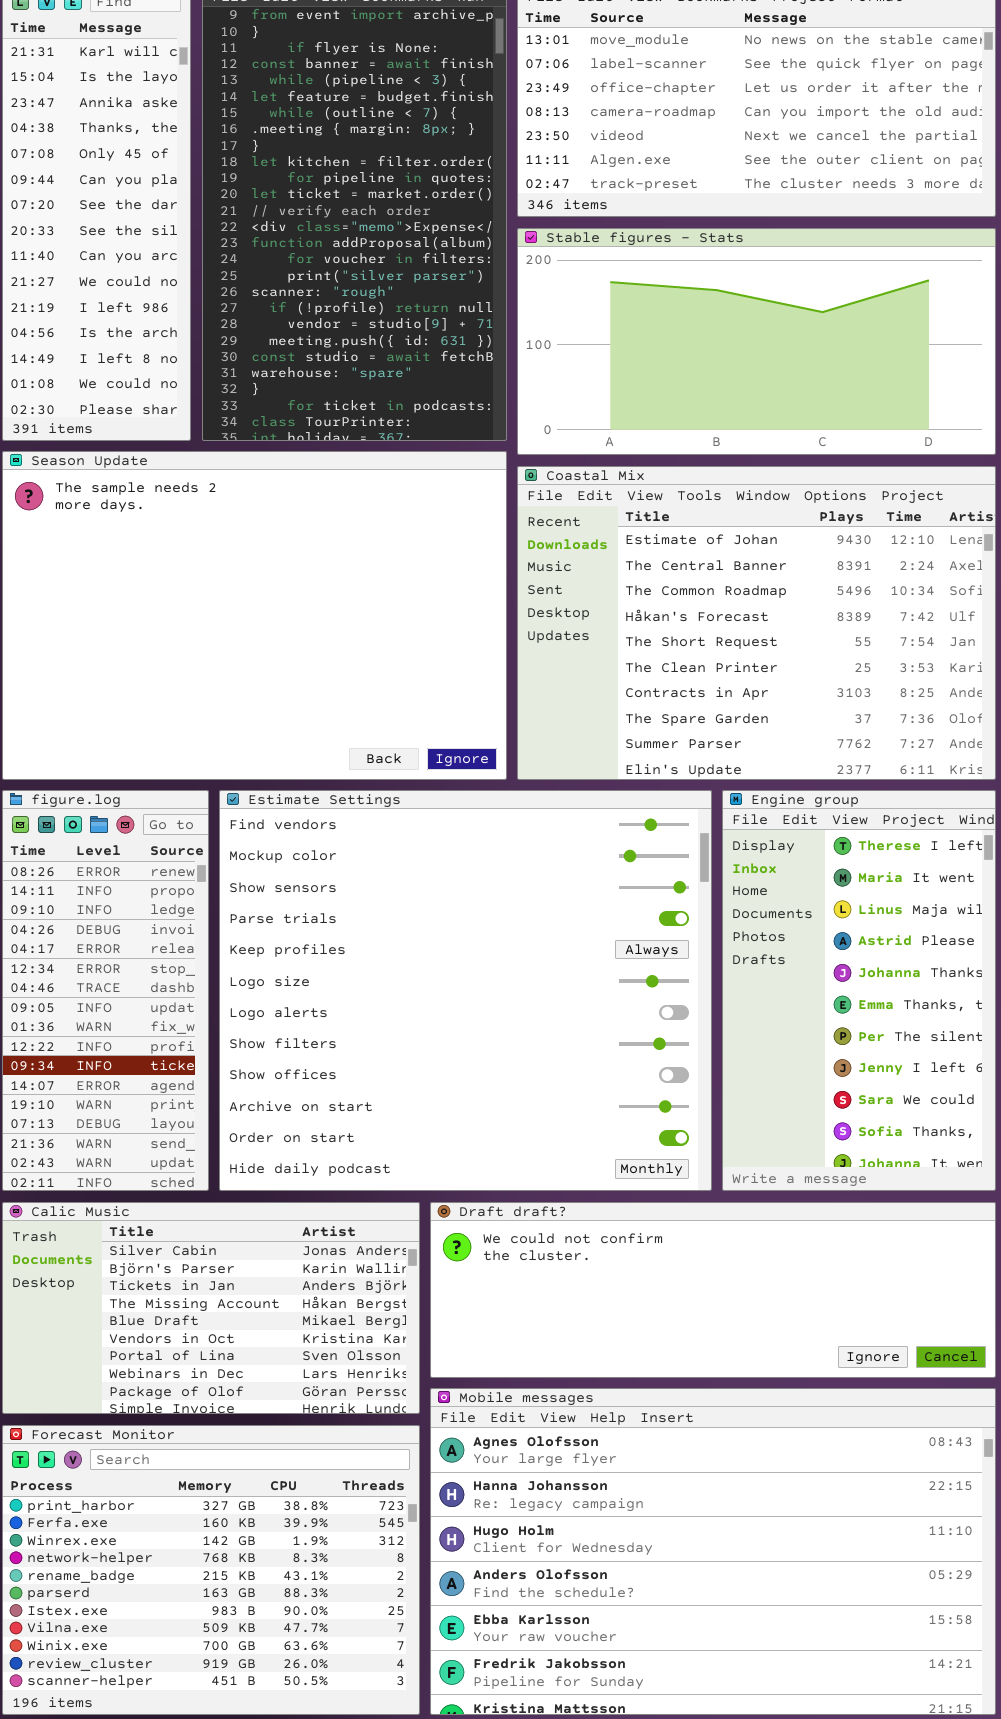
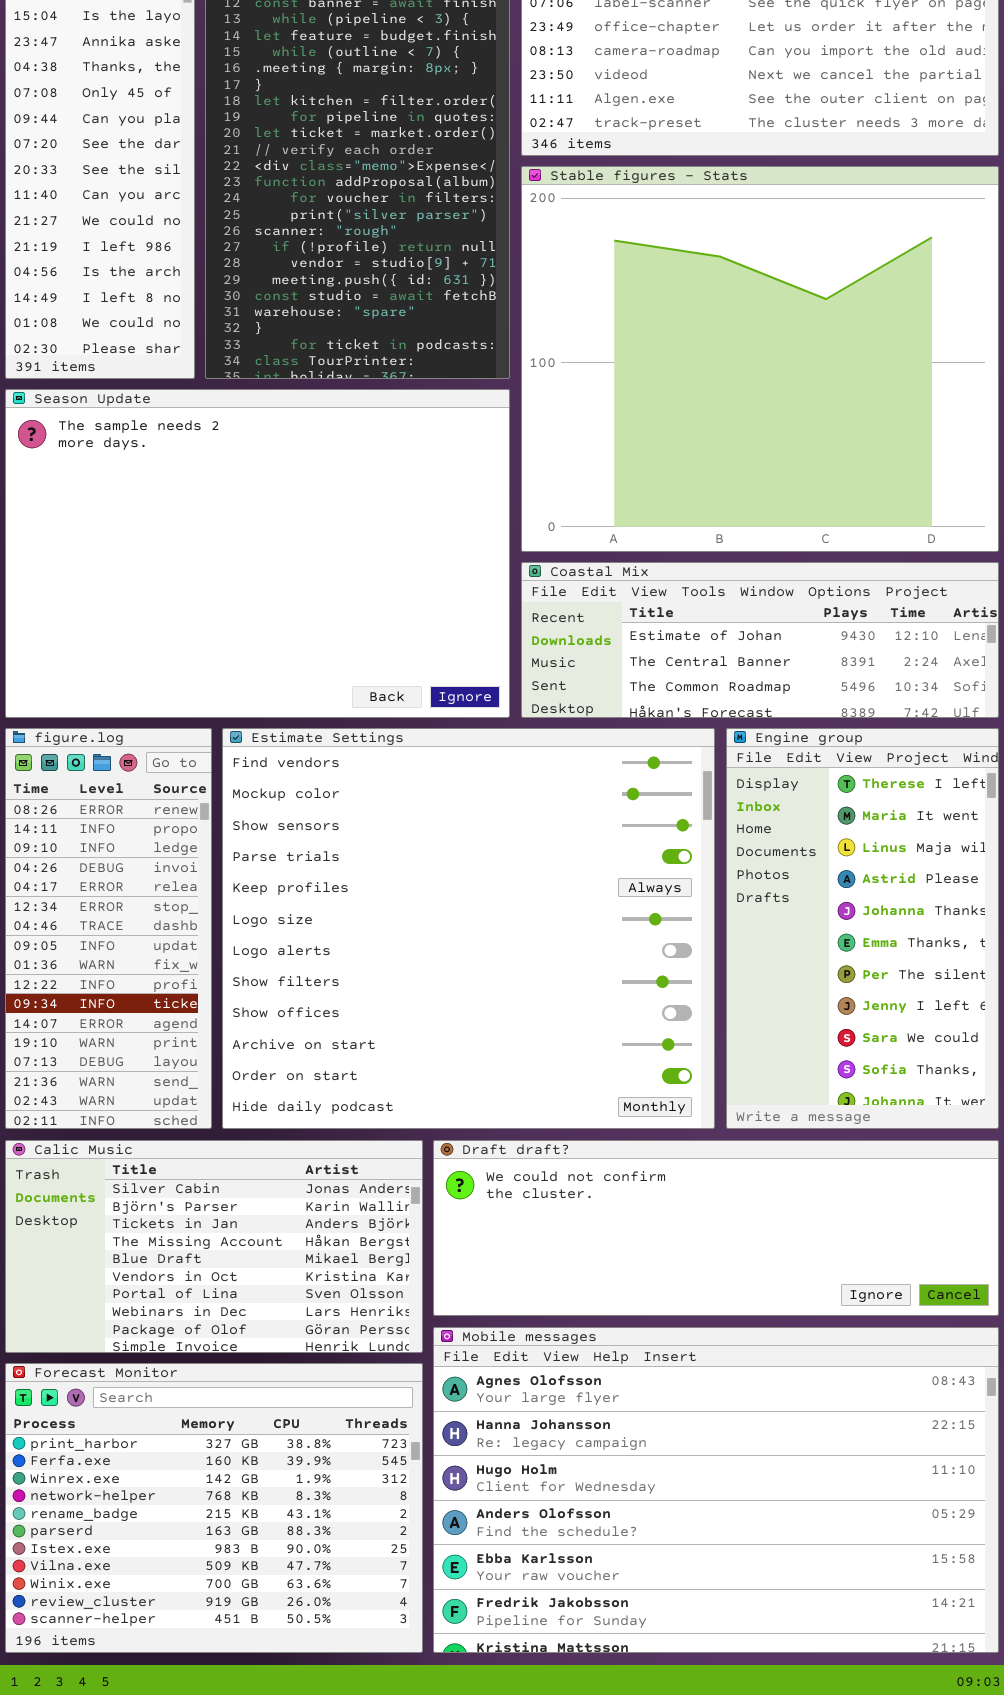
Stable figures - Stats: [517,228,996,455] -> [521,166,999,552], resized
Coastal Mix: [517,466,996,780] -> [521,562,999,718], resized

